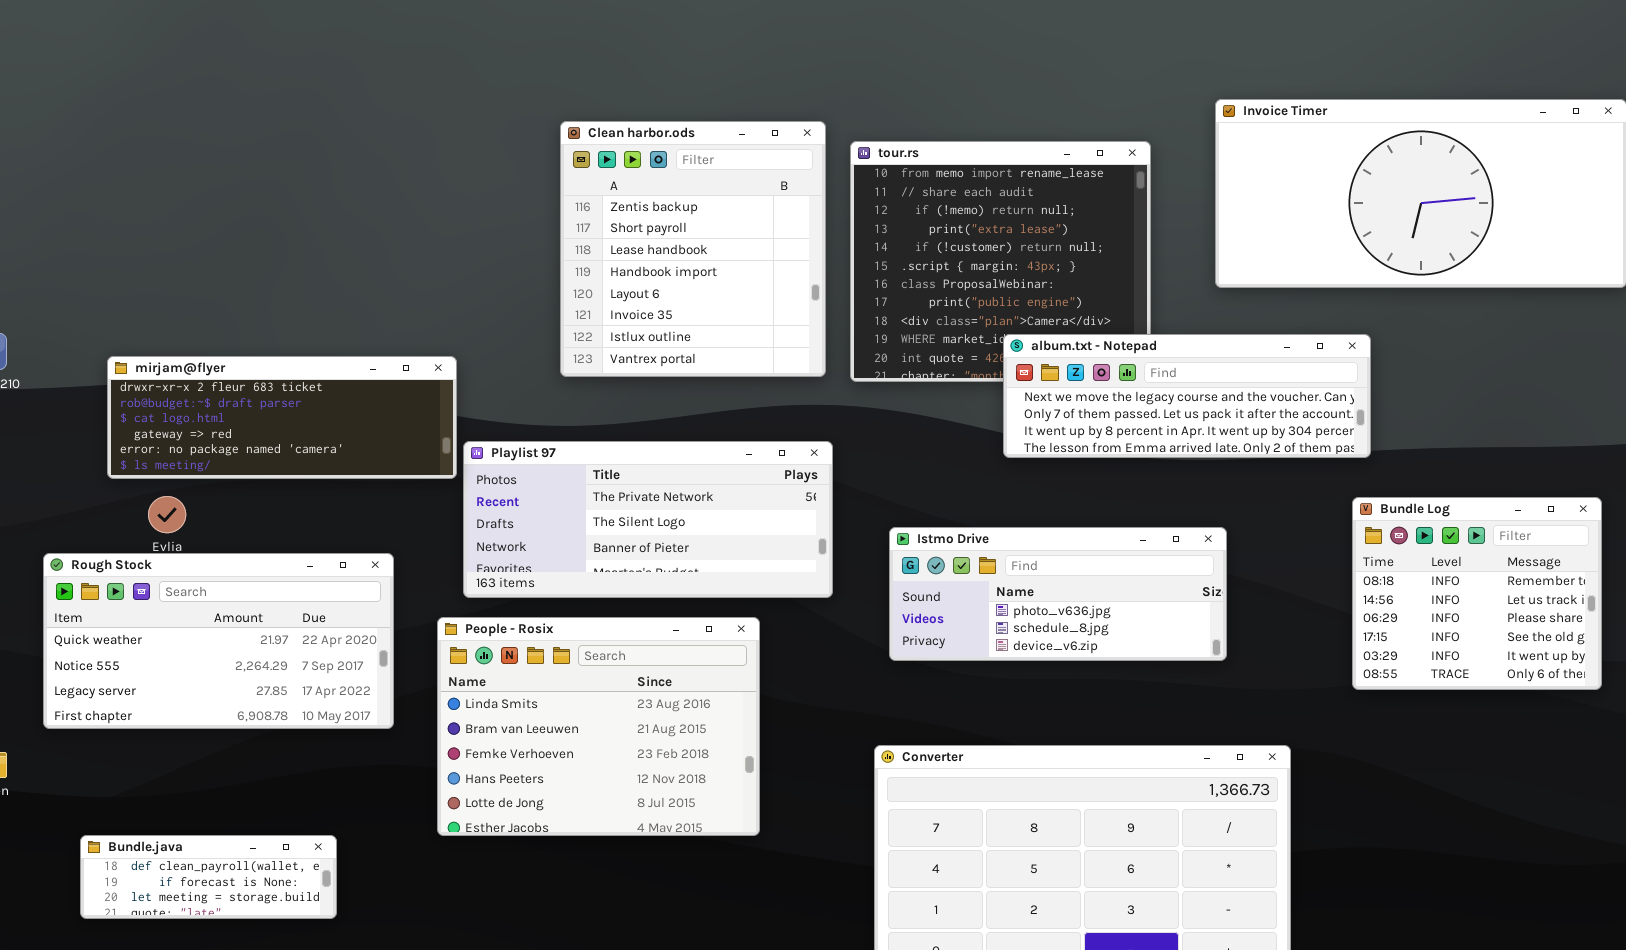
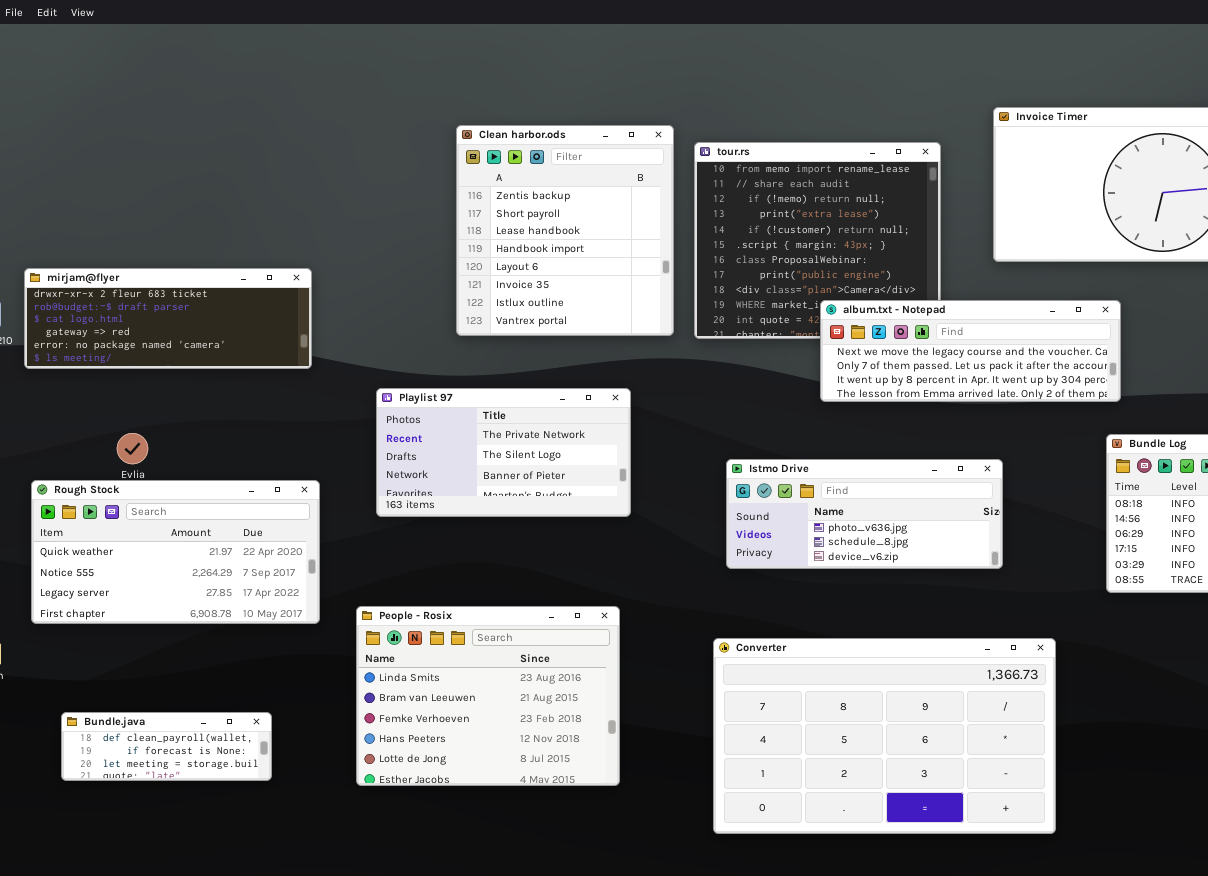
mirjam@flyer: [107,356,457,479] -> [24,268,312,369], moved
Playlist 97: [463,441,833,598] -> [376,388,631,517], resized
People - Rosix: [437,617,760,836] -> [356,606,620,786], moved

